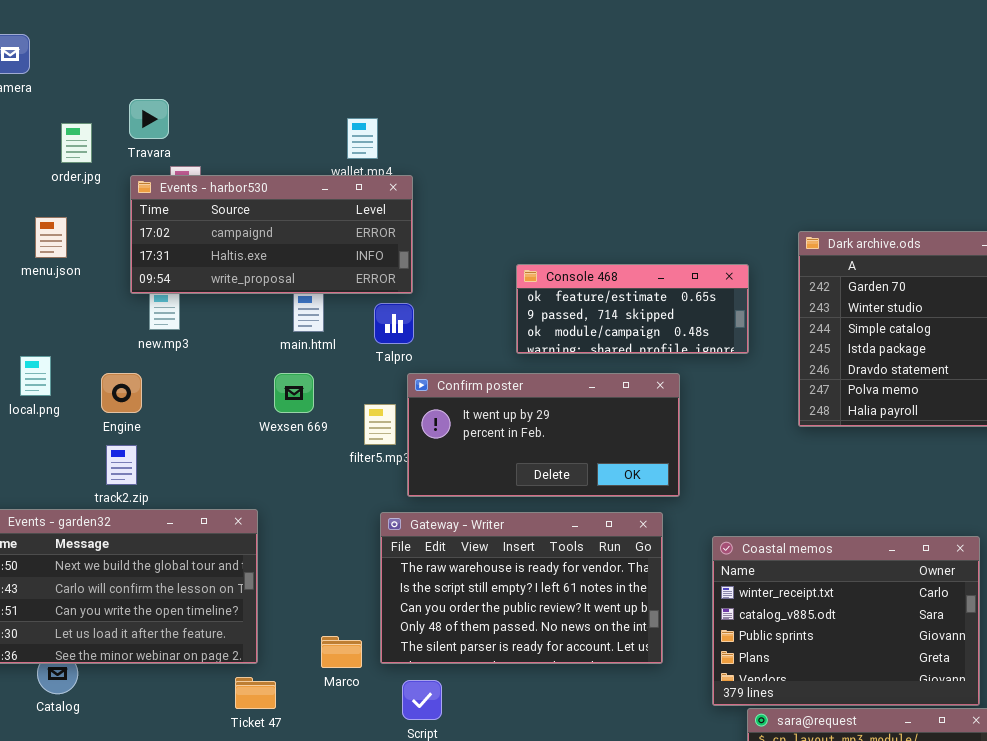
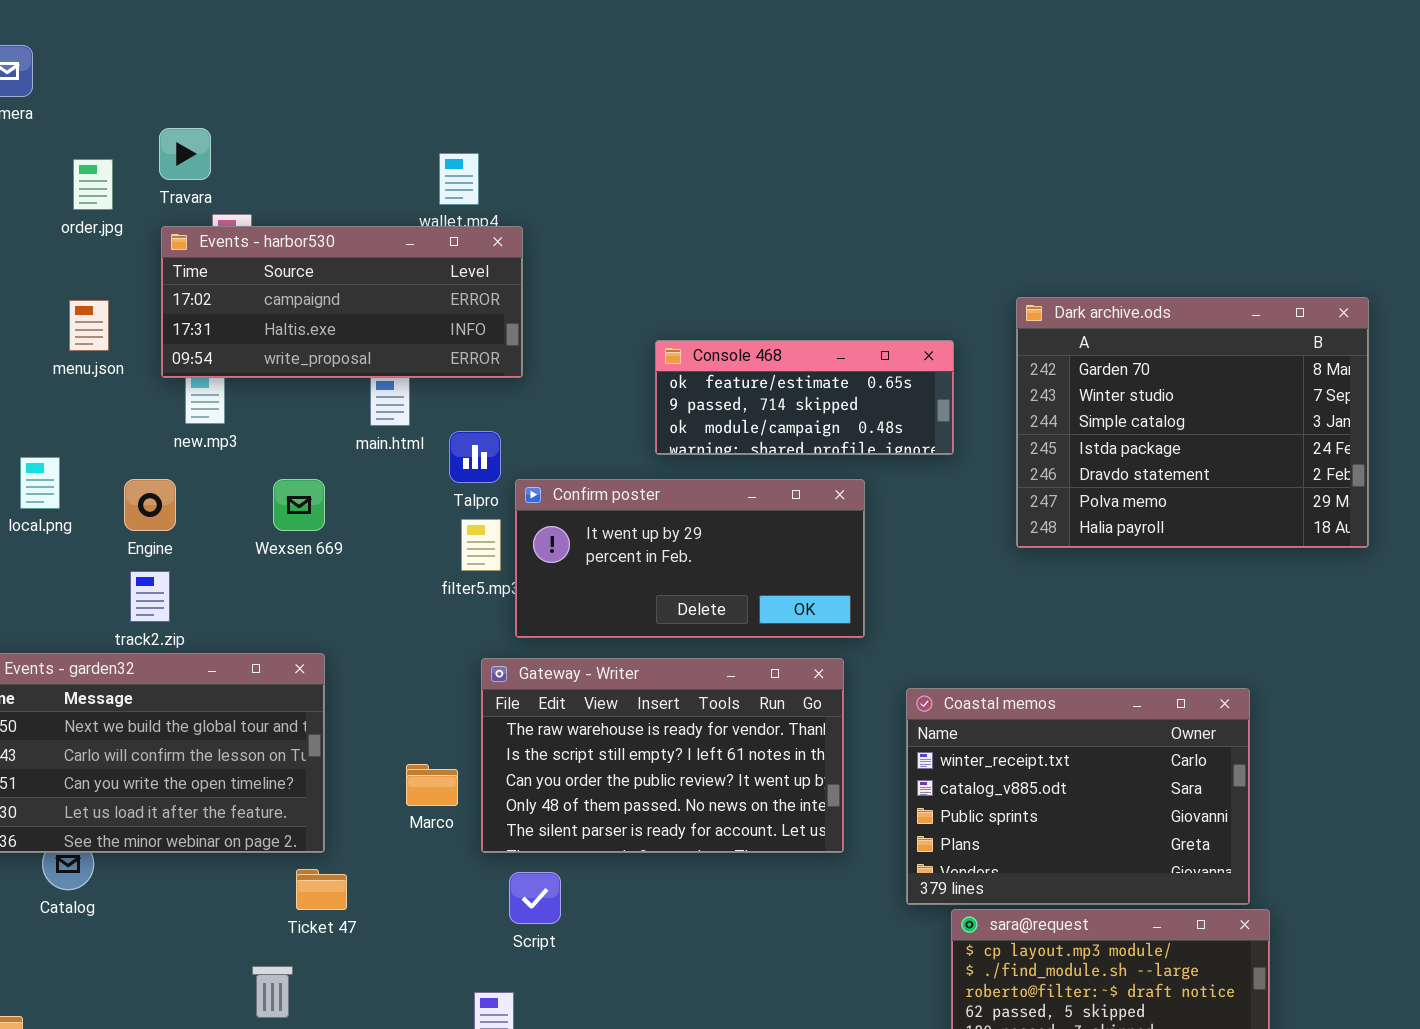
menu.json: [35,217,67,258] -> [69,300,109,351], moved
Talpro: [374,303,414,344] -> [449,431,501,483], moved
Wexsen 669: [274,373,314,413] -> [273,479,325,531], moved
Marco: [321,636,362,668] -> [406,764,458,806], moved

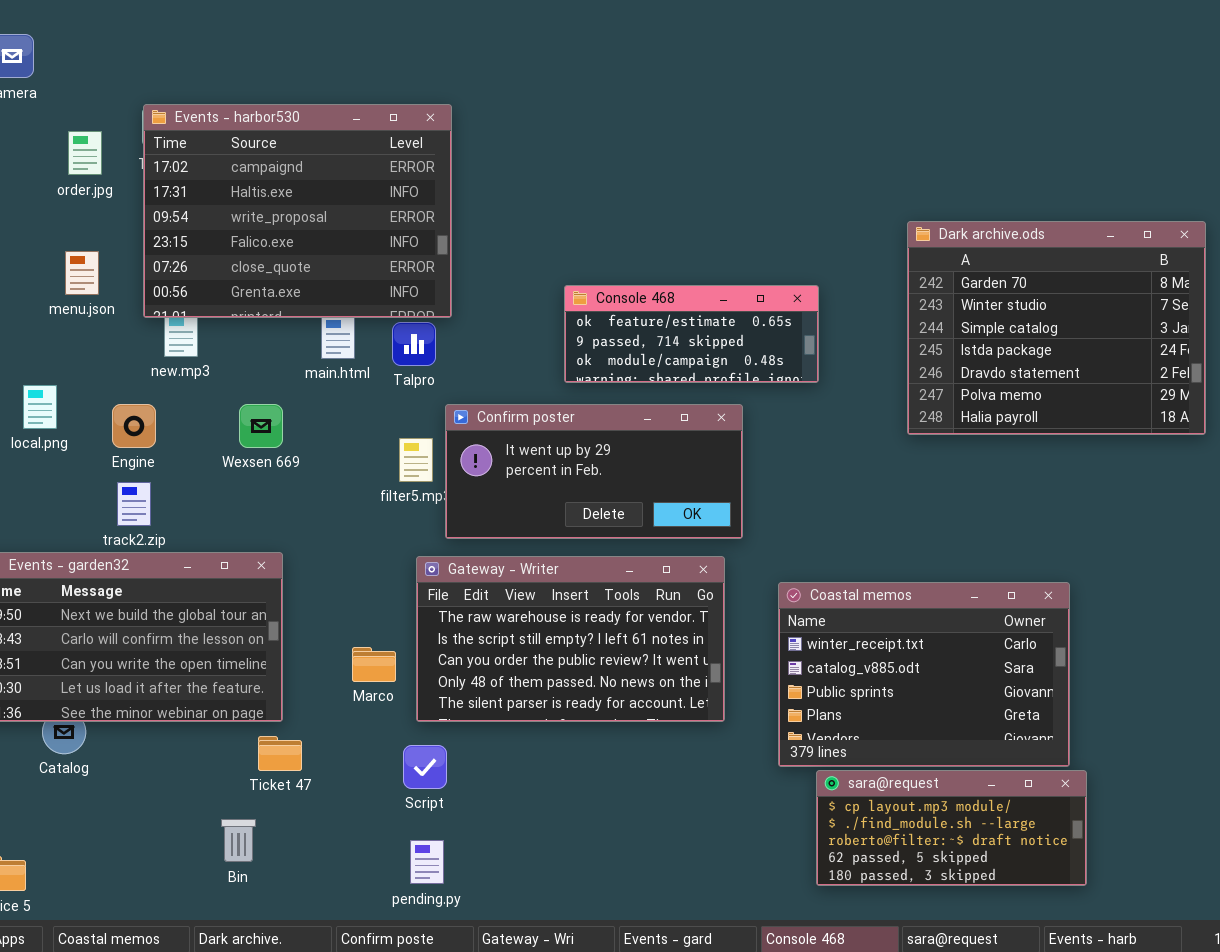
Events - harbor530: [161,226,523,378] -> [143,104,452,318], resized
Dark archive.ods: [1016,297,1369,548] -> [907,221,1206,435], moved
Talpro: [449,431,501,483] -> [392,322,436,366], moved
Script: [509,872,561,924] -> [403,745,447,789], moved

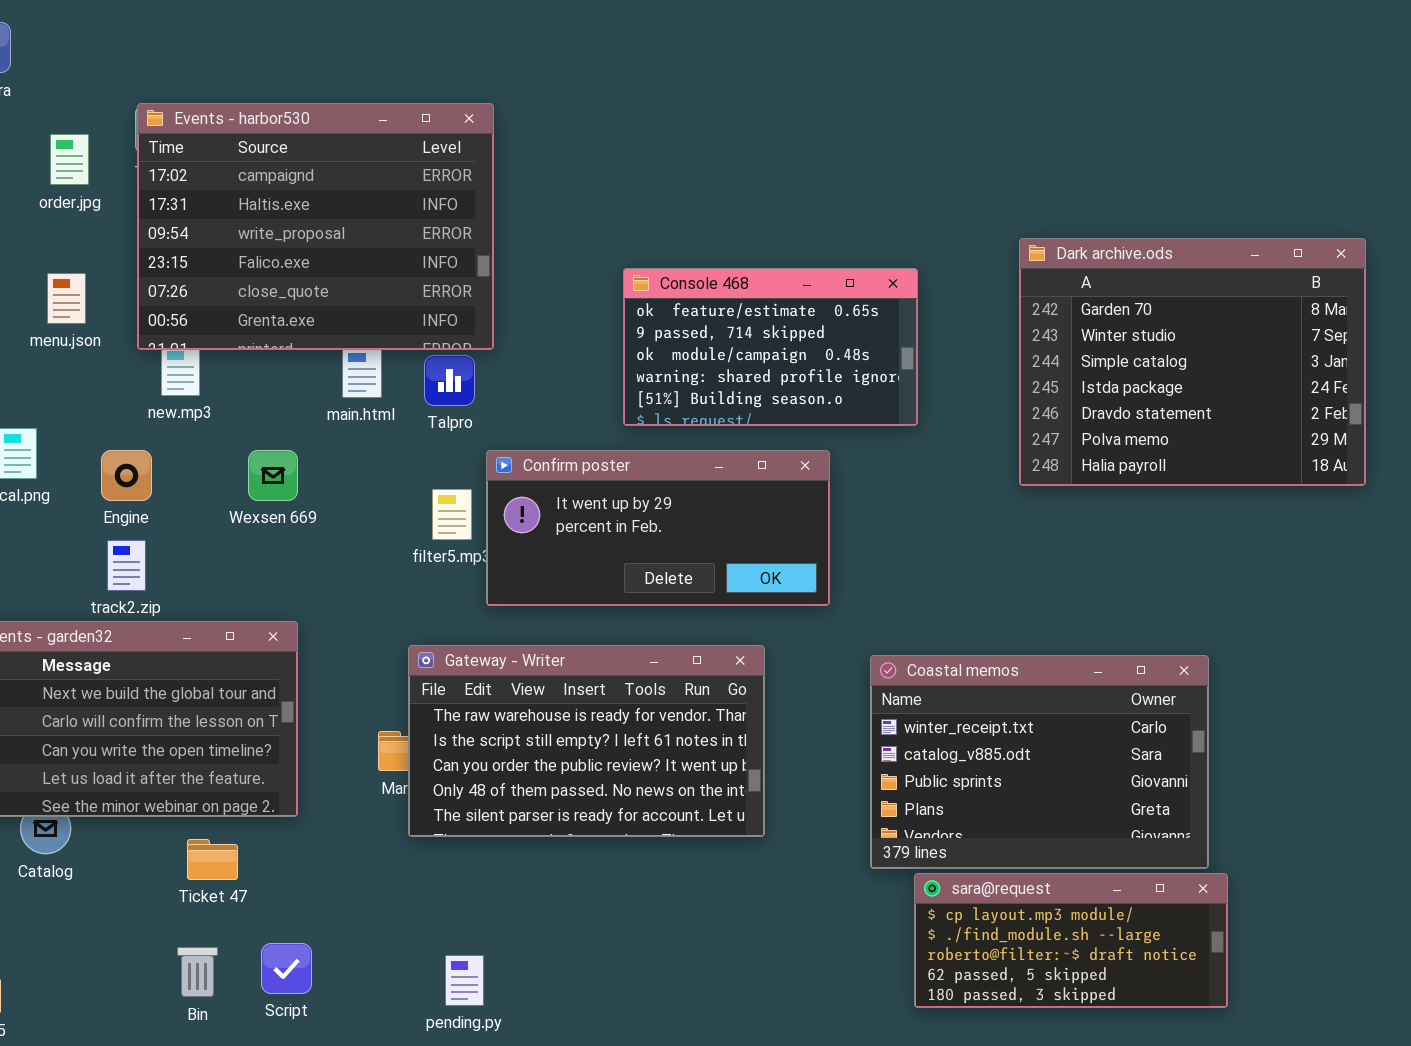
Console 468: [564,285,819,383] -> [623,268,918,426], resized
Gateway - Writer: [416,556,725,722] -> [408,645,765,837], moved
Ticket 47: [258,736,302,771] -> [187,839,238,880], moved
Script: [403,745,447,789] -> [261,943,312,994], moved
Bin: [221,819,256,862] -> [177,947,218,997], moved

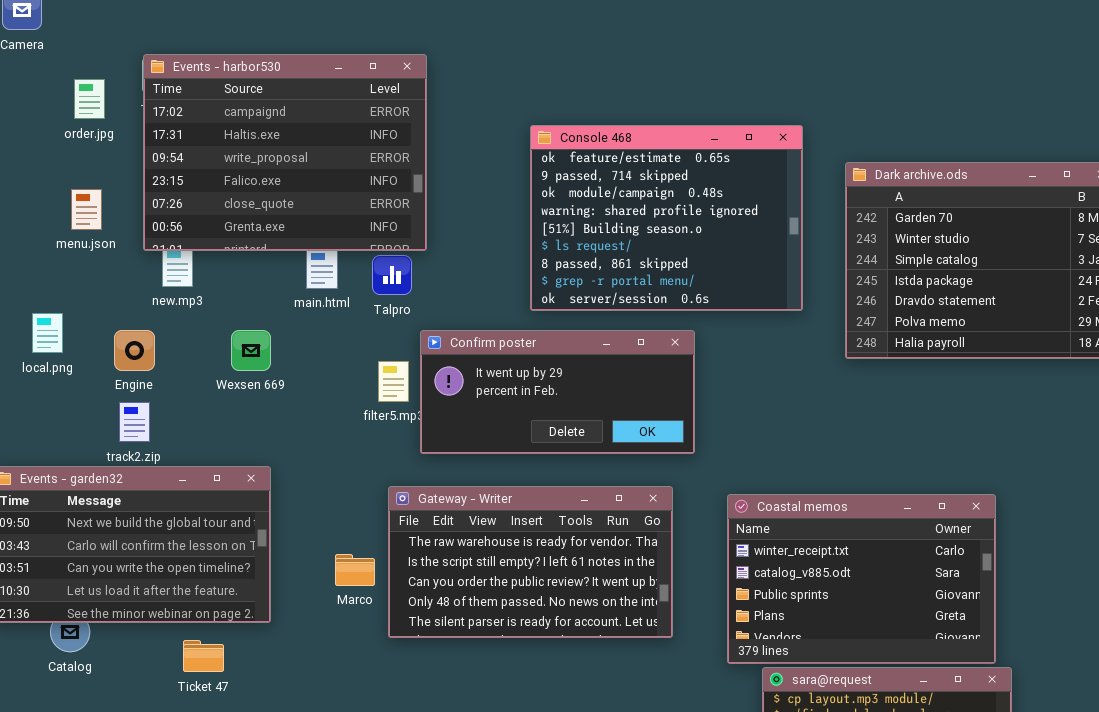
Console 468: [623,268,918,426] -> [530,125,803,311], resized
Gateway - Writer: [408,645,765,837] -> [388,486,673,638], moved

